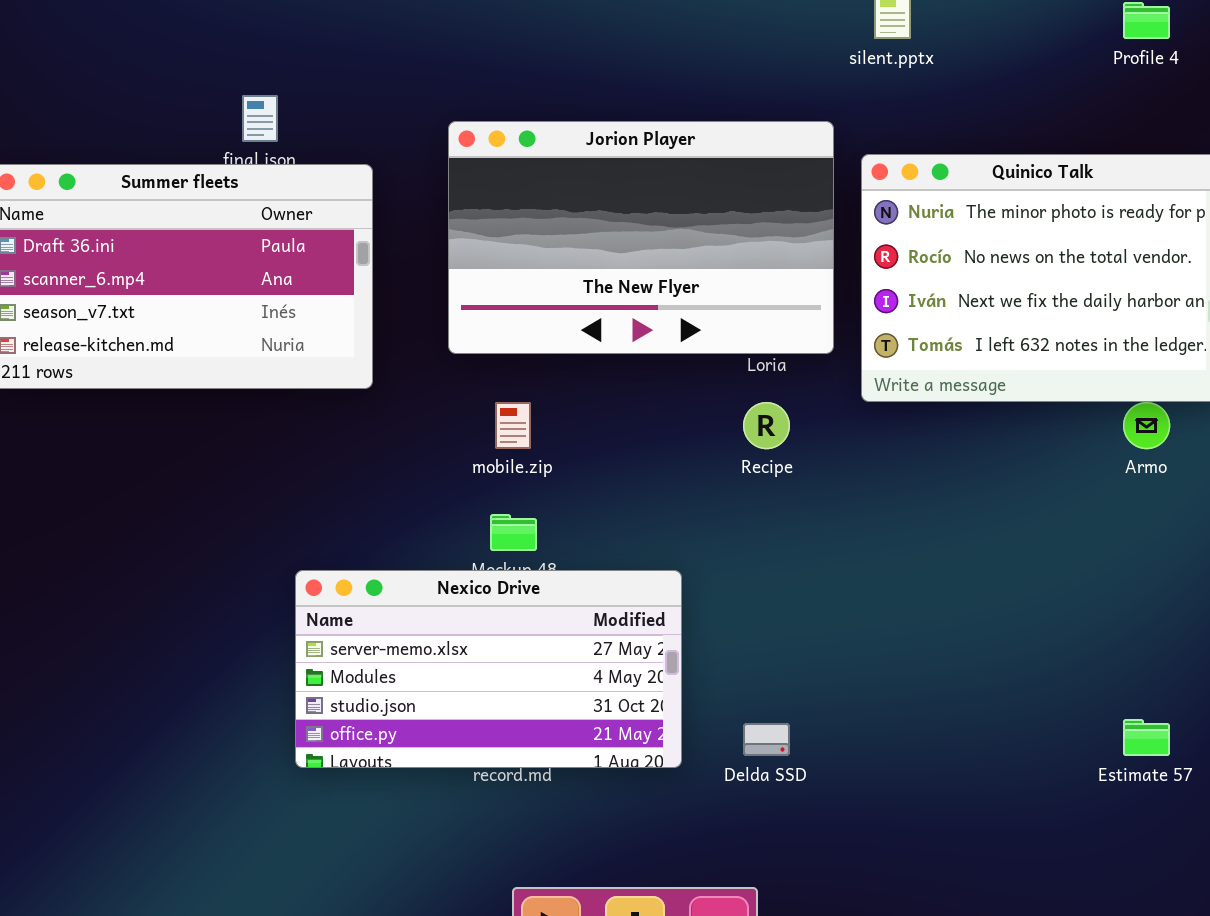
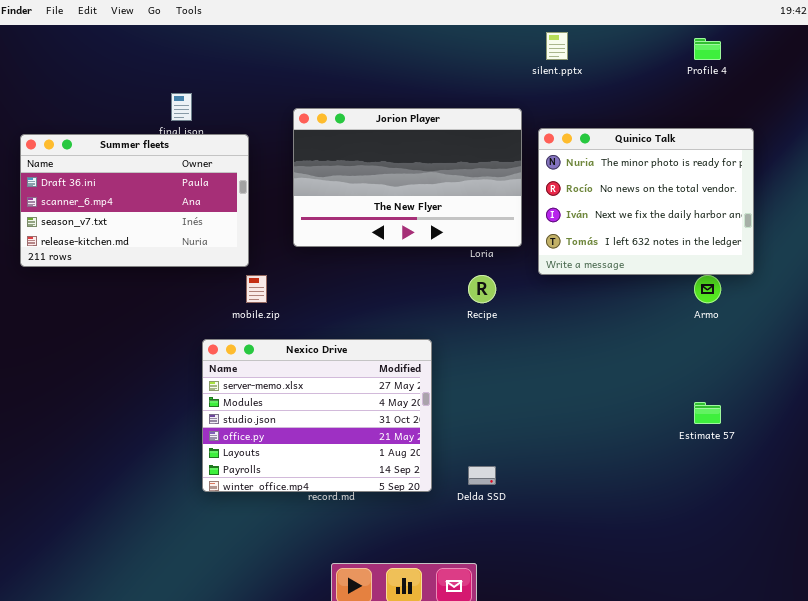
mobile.zip: [495,402,531,449] -> [246,275,267,303], moved
Nexico Drive: [295,570,682,768] -> [202,339,432,492], resized
Estimate 57: [1123,719,1170,756] -> [694,402,721,424], moved

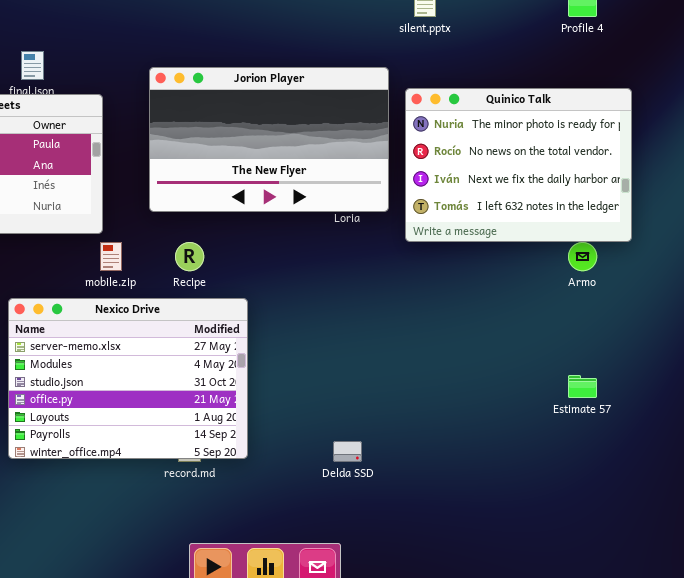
Recipe: [468,275,496,303] -> [175,242,204,271], moved
Nexico Drive: [202,339,432,492] -> [8,298,248,459], moved

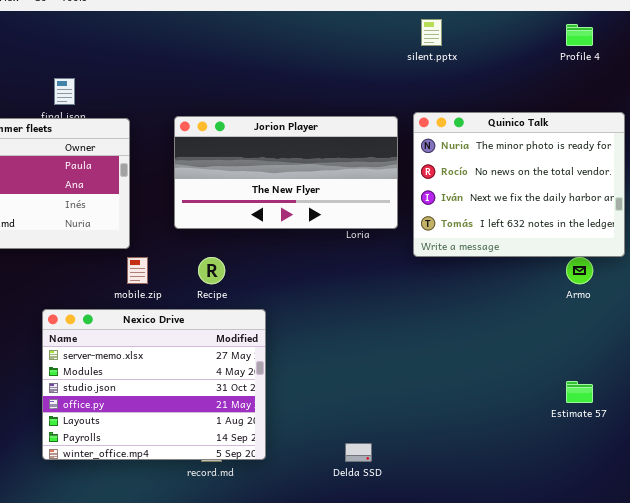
Jorion Player: [149,67,389,212] -> [174,116,398,229], resized

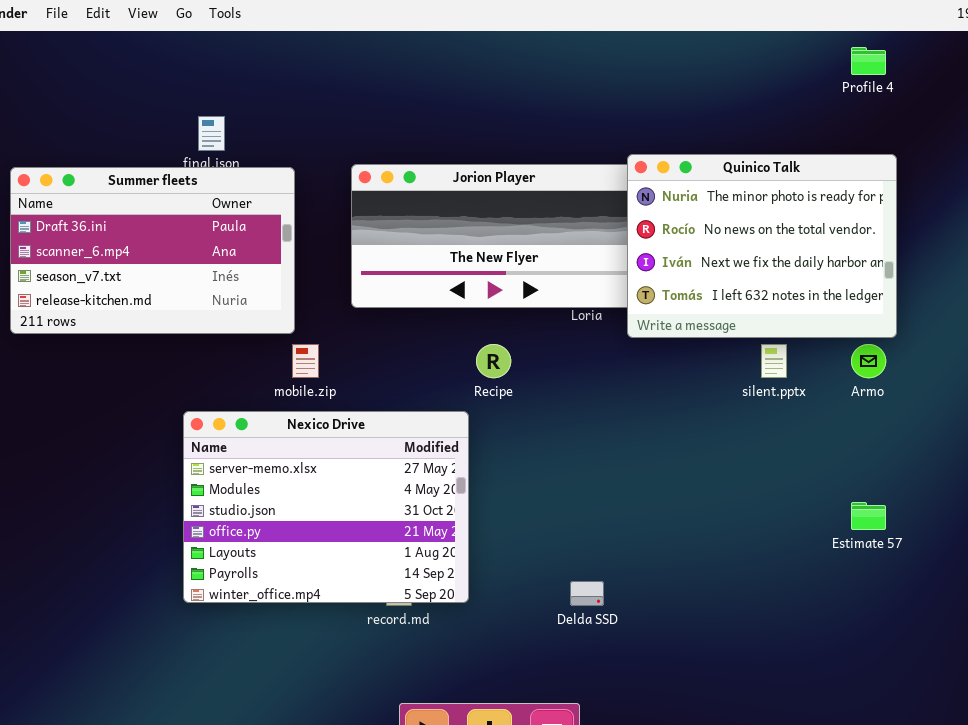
silent.pptx: [421,19,442,46] -> [761,344,787,378], moved
Quinico Talk: [413,112,625,257] -> [627,154,897,338], moved
Recipe: [198,257,225,284] -> [476,344,511,378], moved

